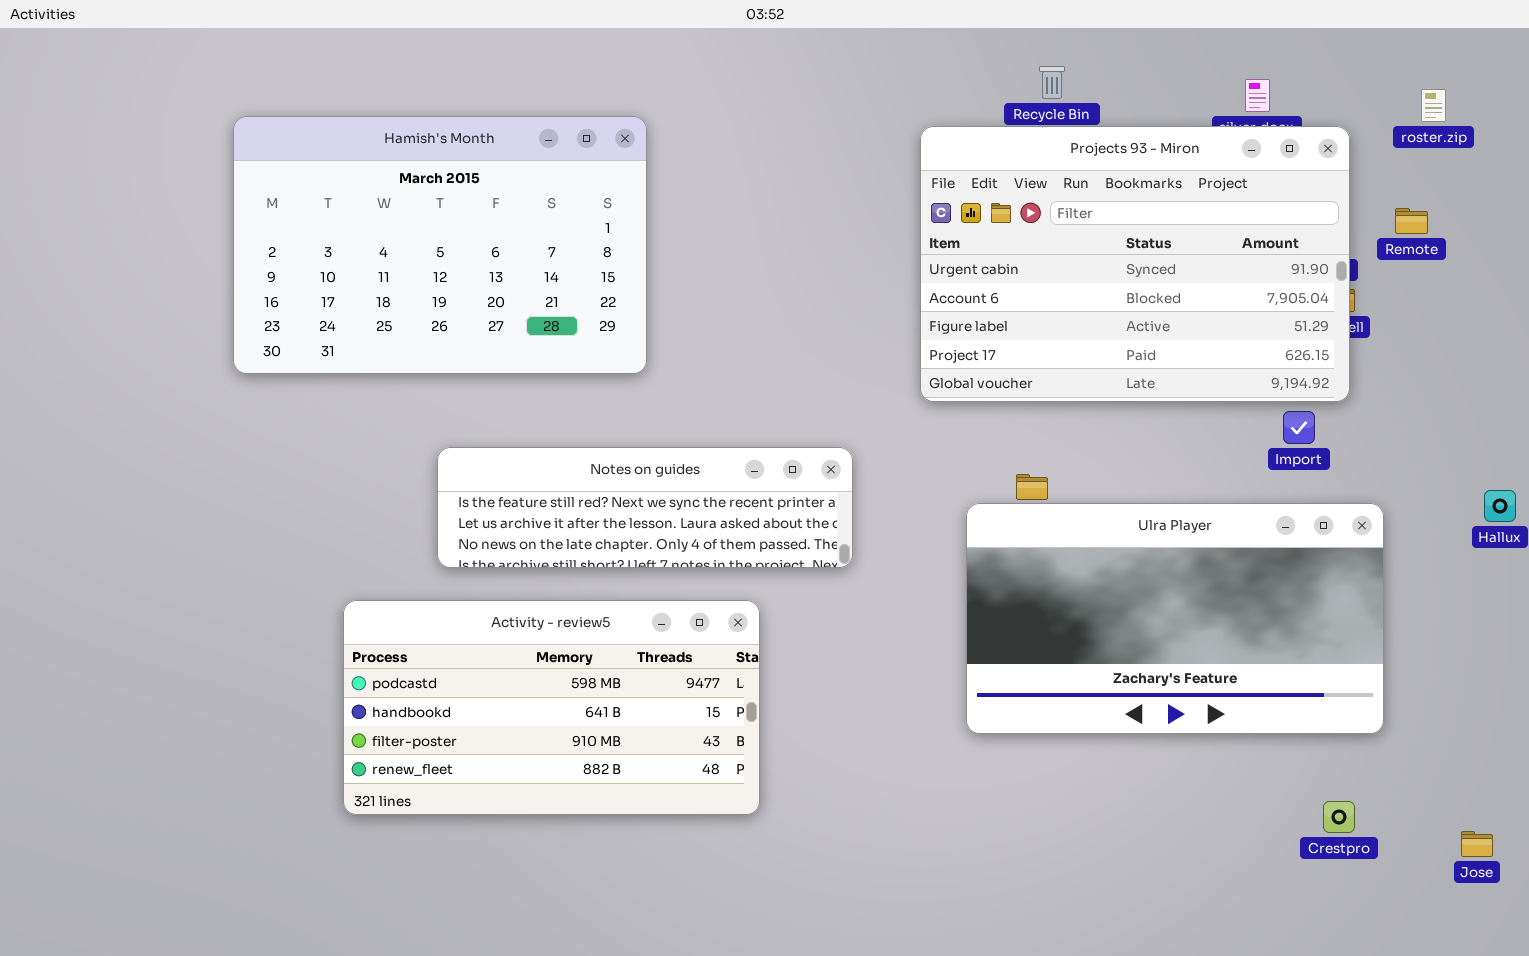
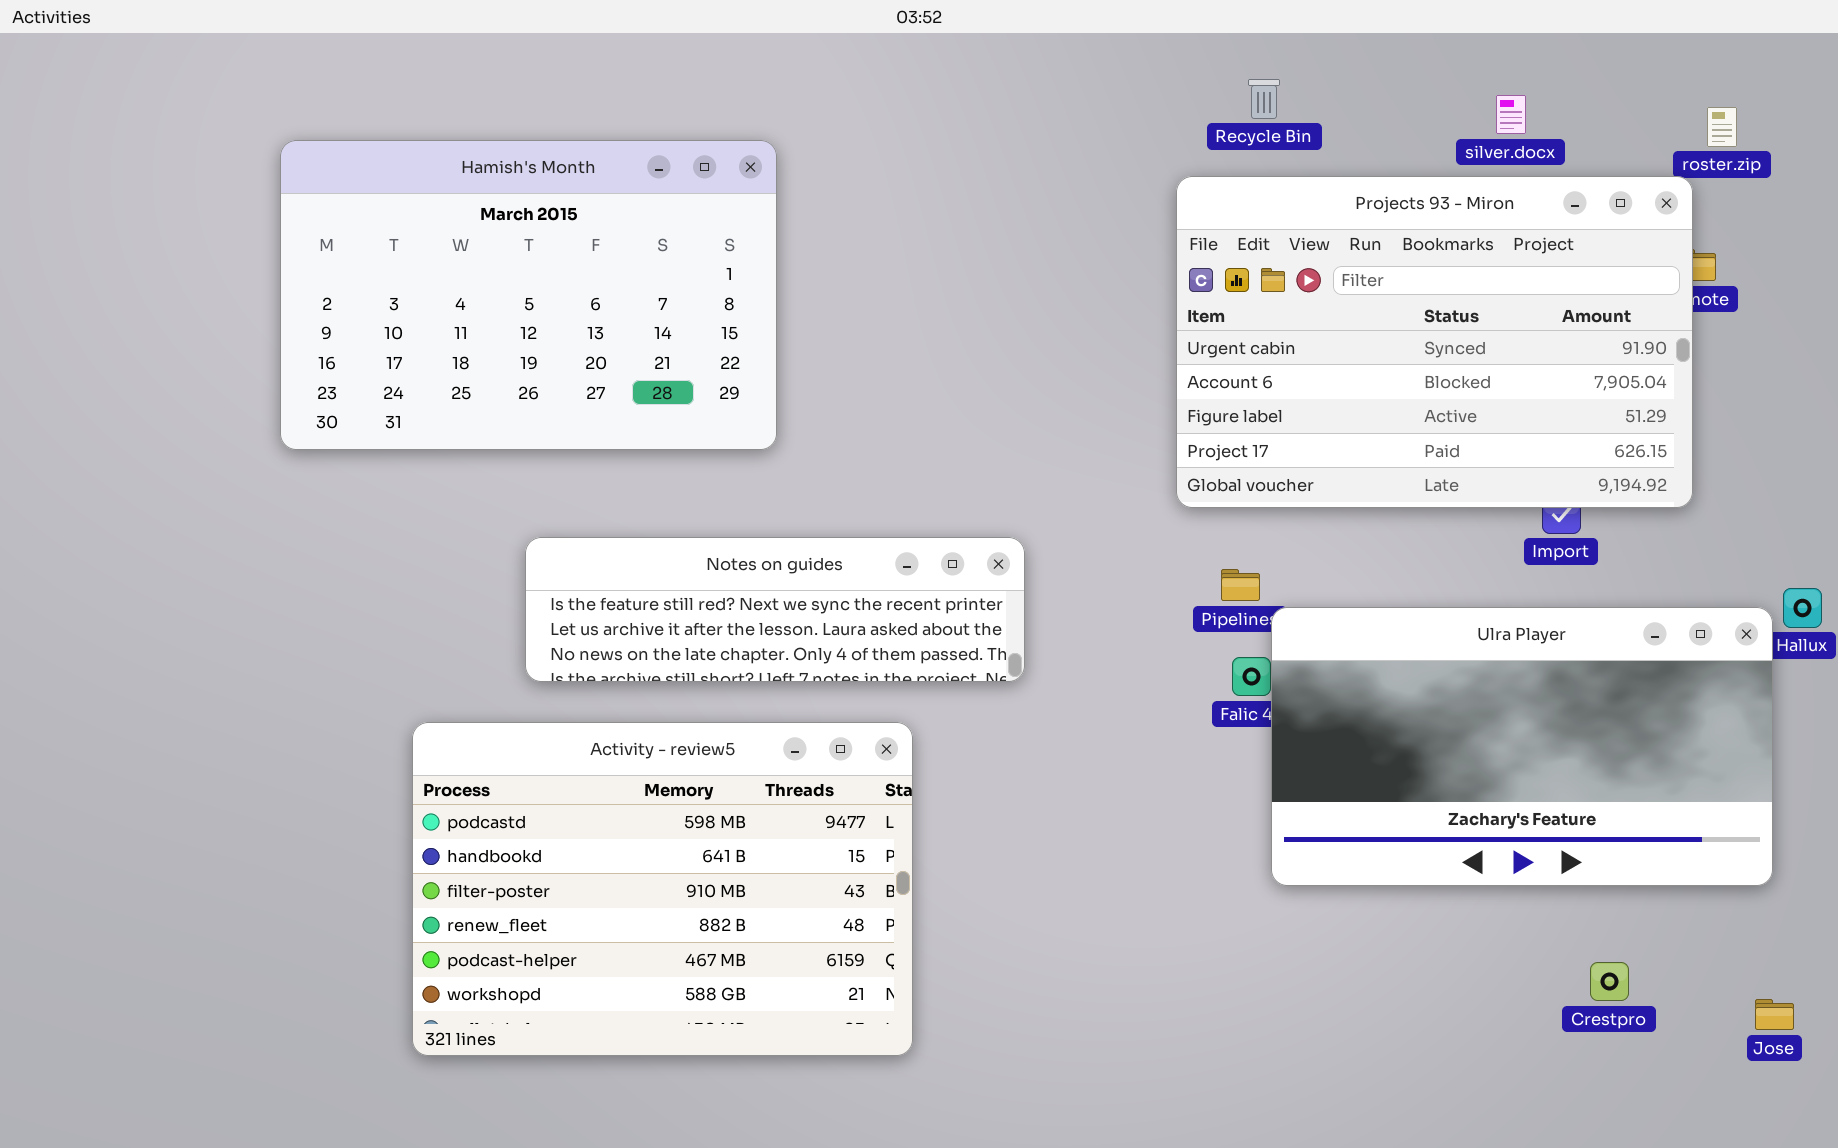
Projects 93 - Miron: [920,126,1350,402] -> [1176,176,1693,508], moved
Ulra Player: [966,503,1384,734] -> [1271,607,1773,886], moved
Activity - review5: [343,600,760,815] -> [412,722,913,1056], resized

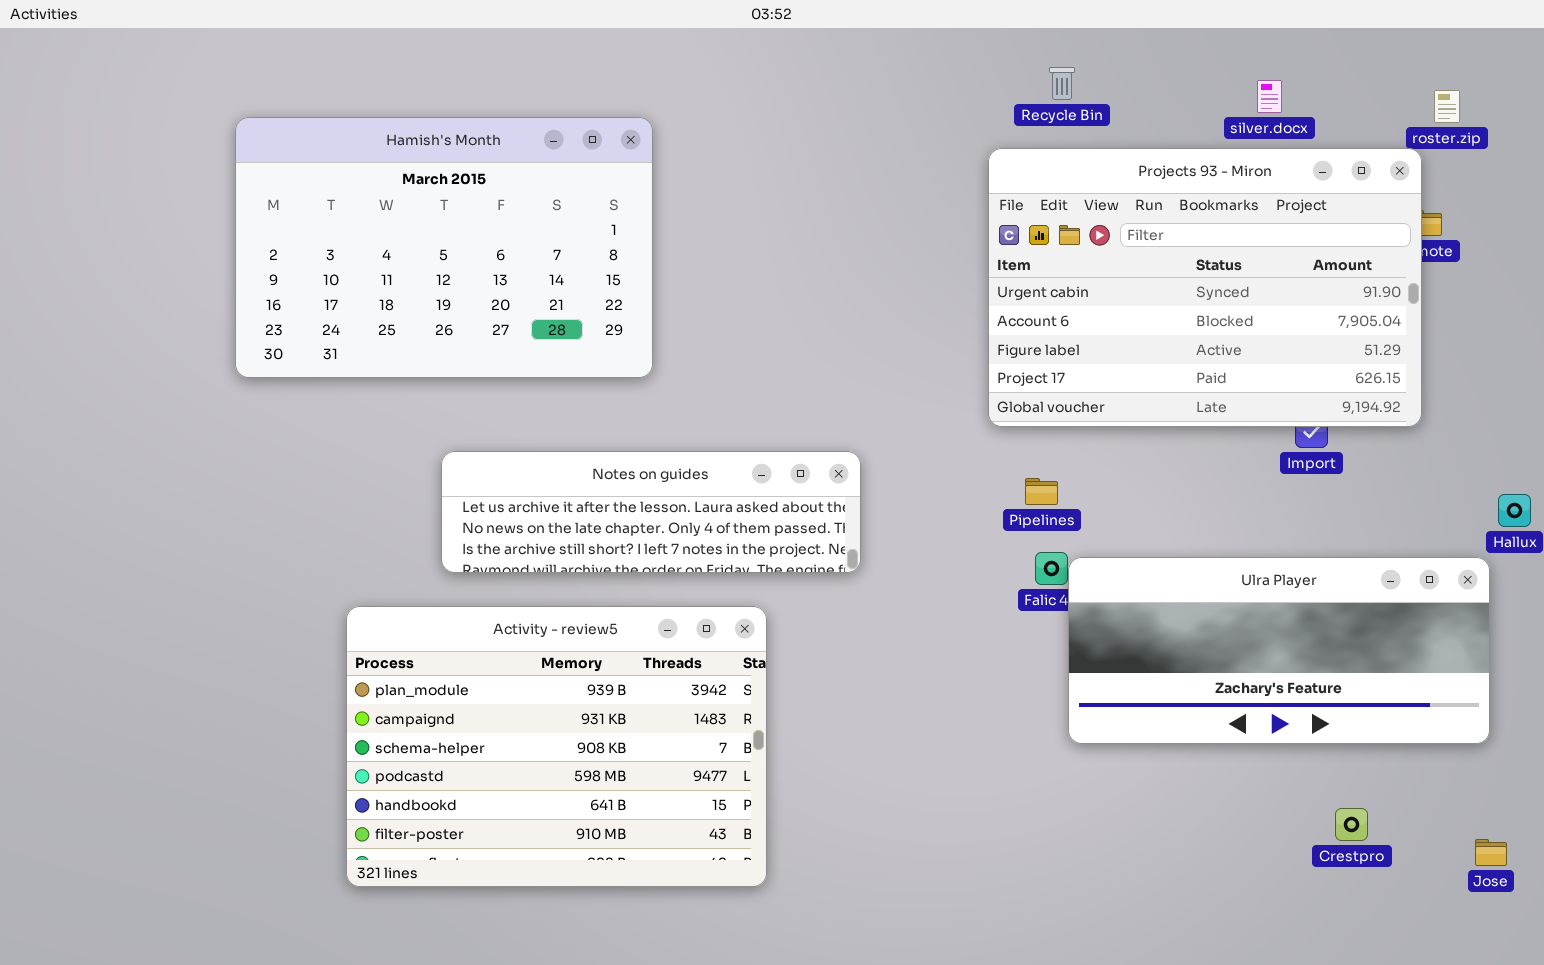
Notes on guides: [525,537,1025,682] -> [441,451,861,573], scrolled down 1 row
Ulra Player: [1271,607,1773,886] -> [1068,557,1490,744], resized
Activity - review5: [412,722,913,1056] -> [346,606,767,887], scrolled up 3 rows

